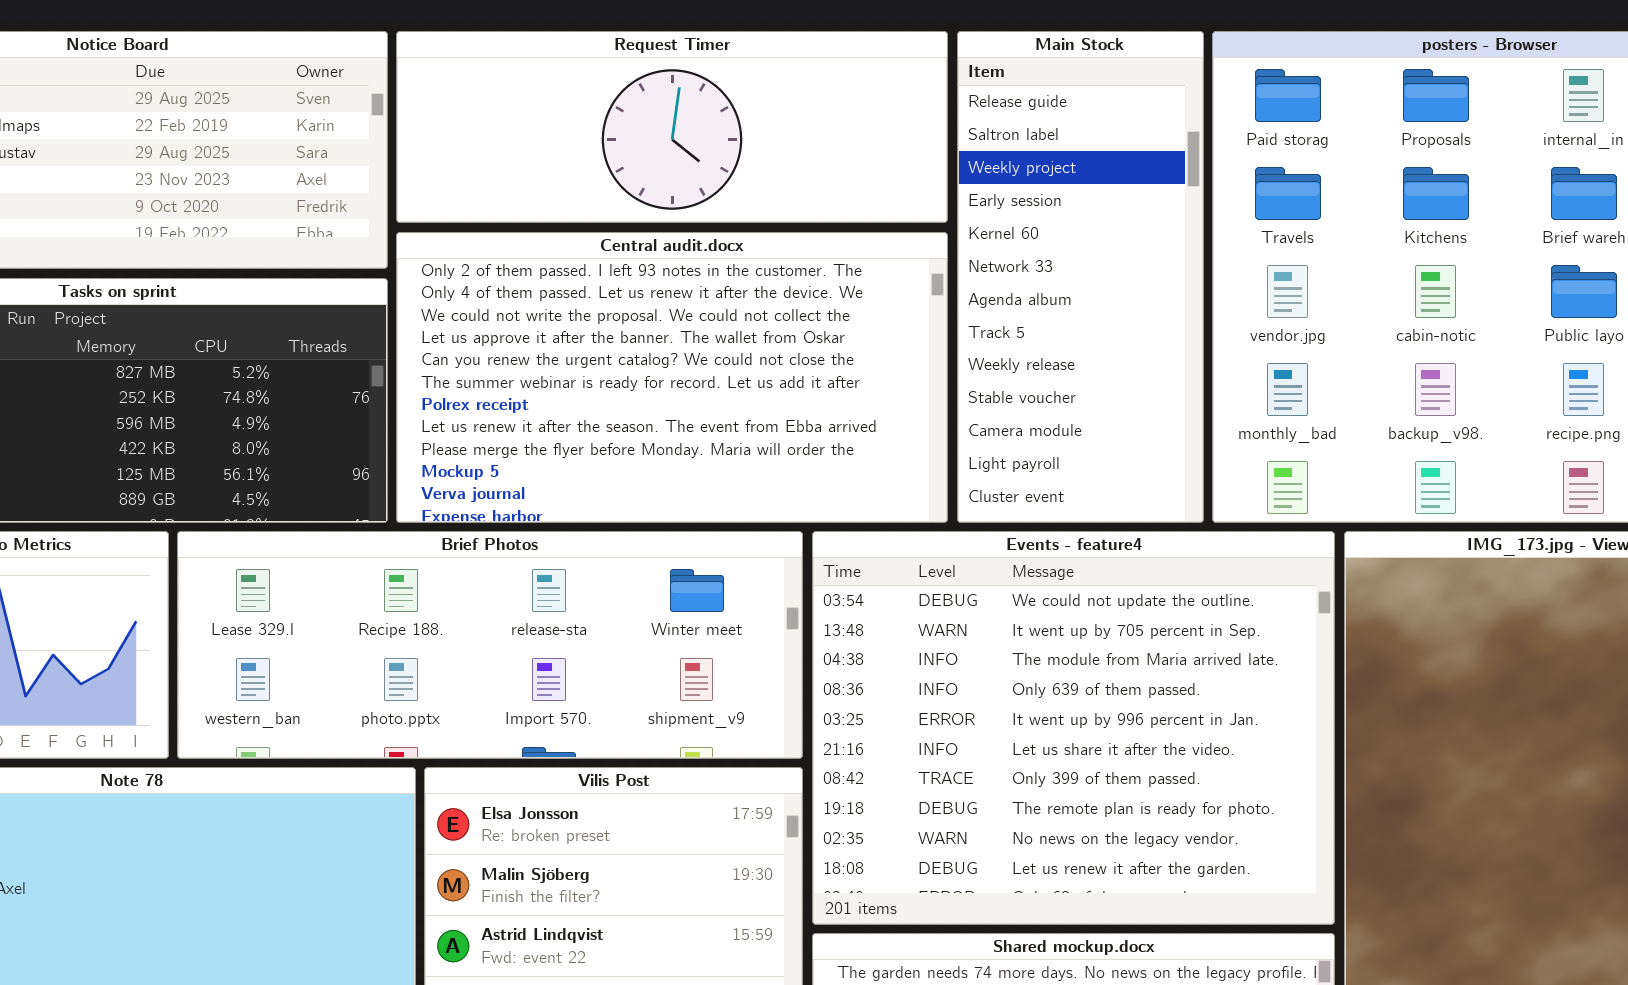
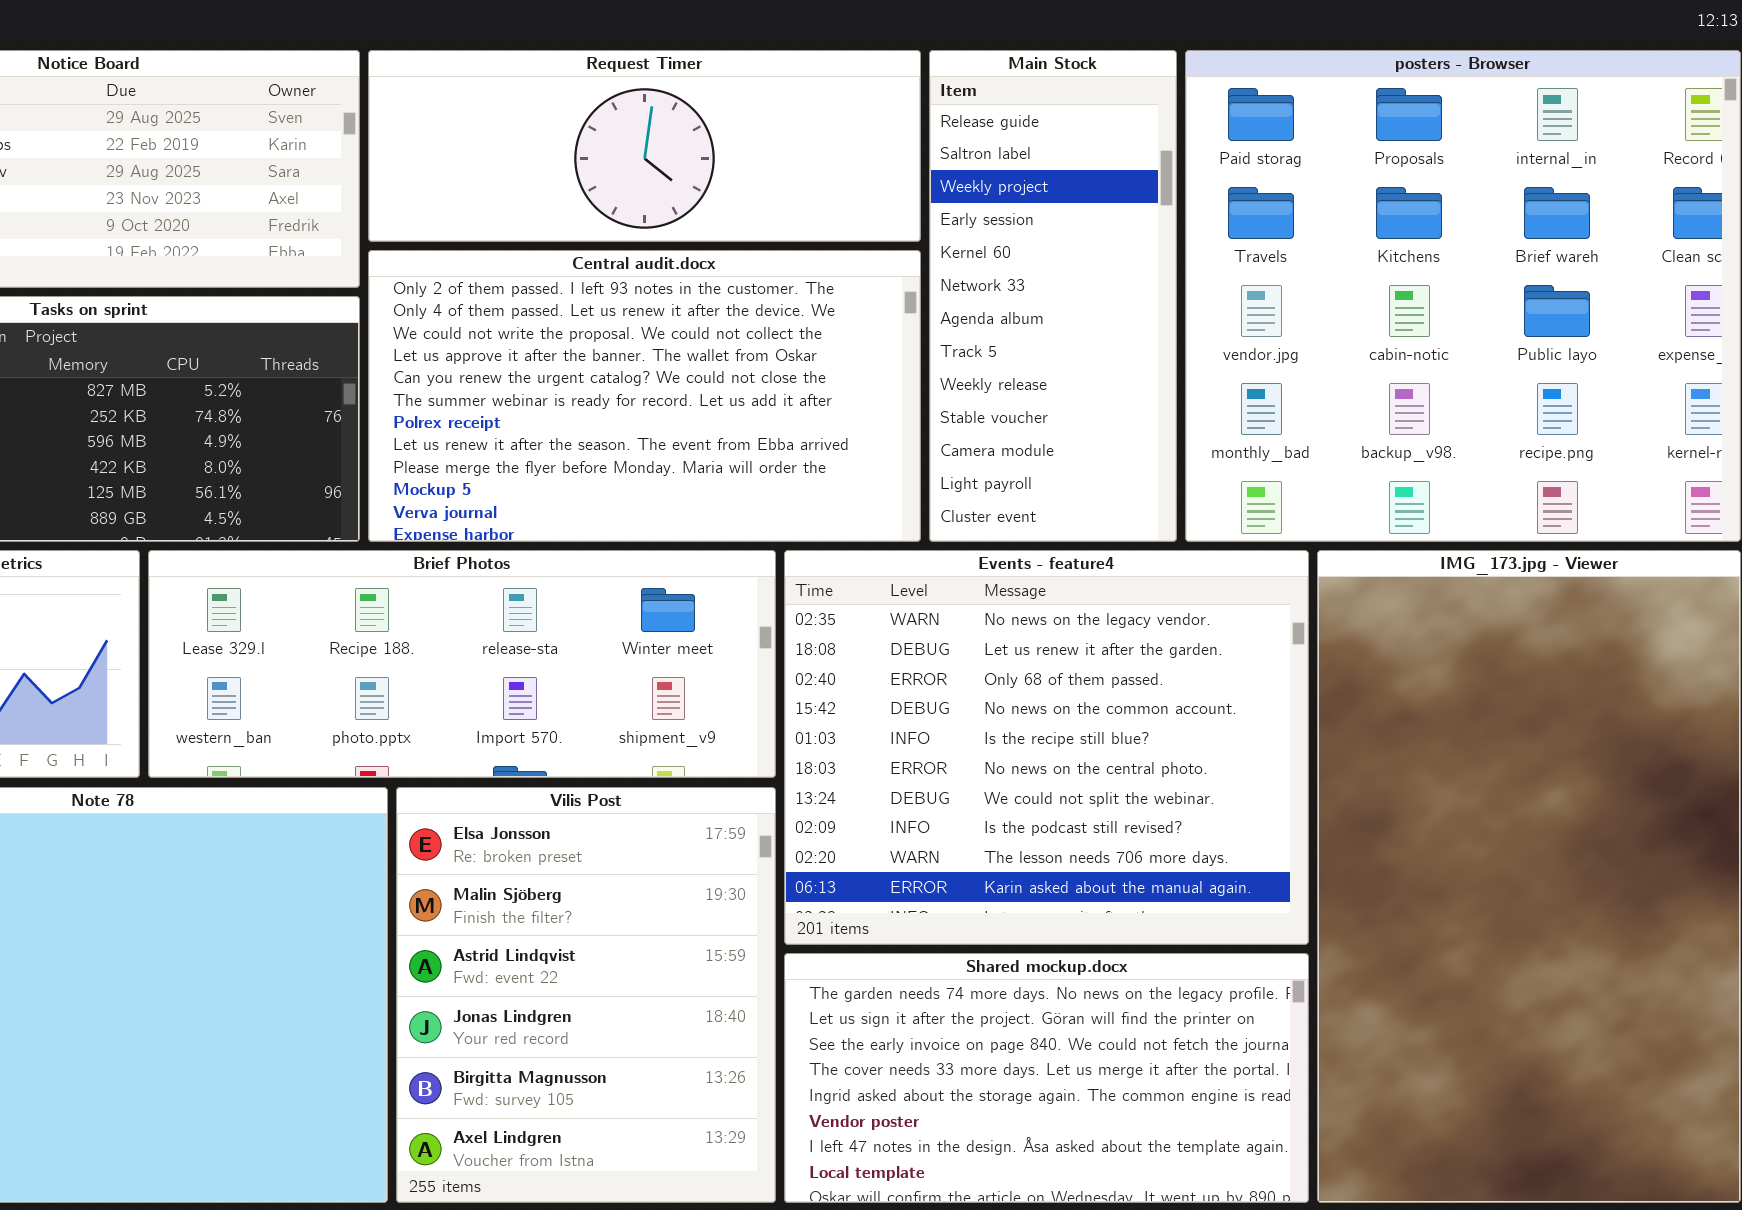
Events - feature4: [812,531,1335,925] -> [784,550,1309,945], scrolled down 8 rows

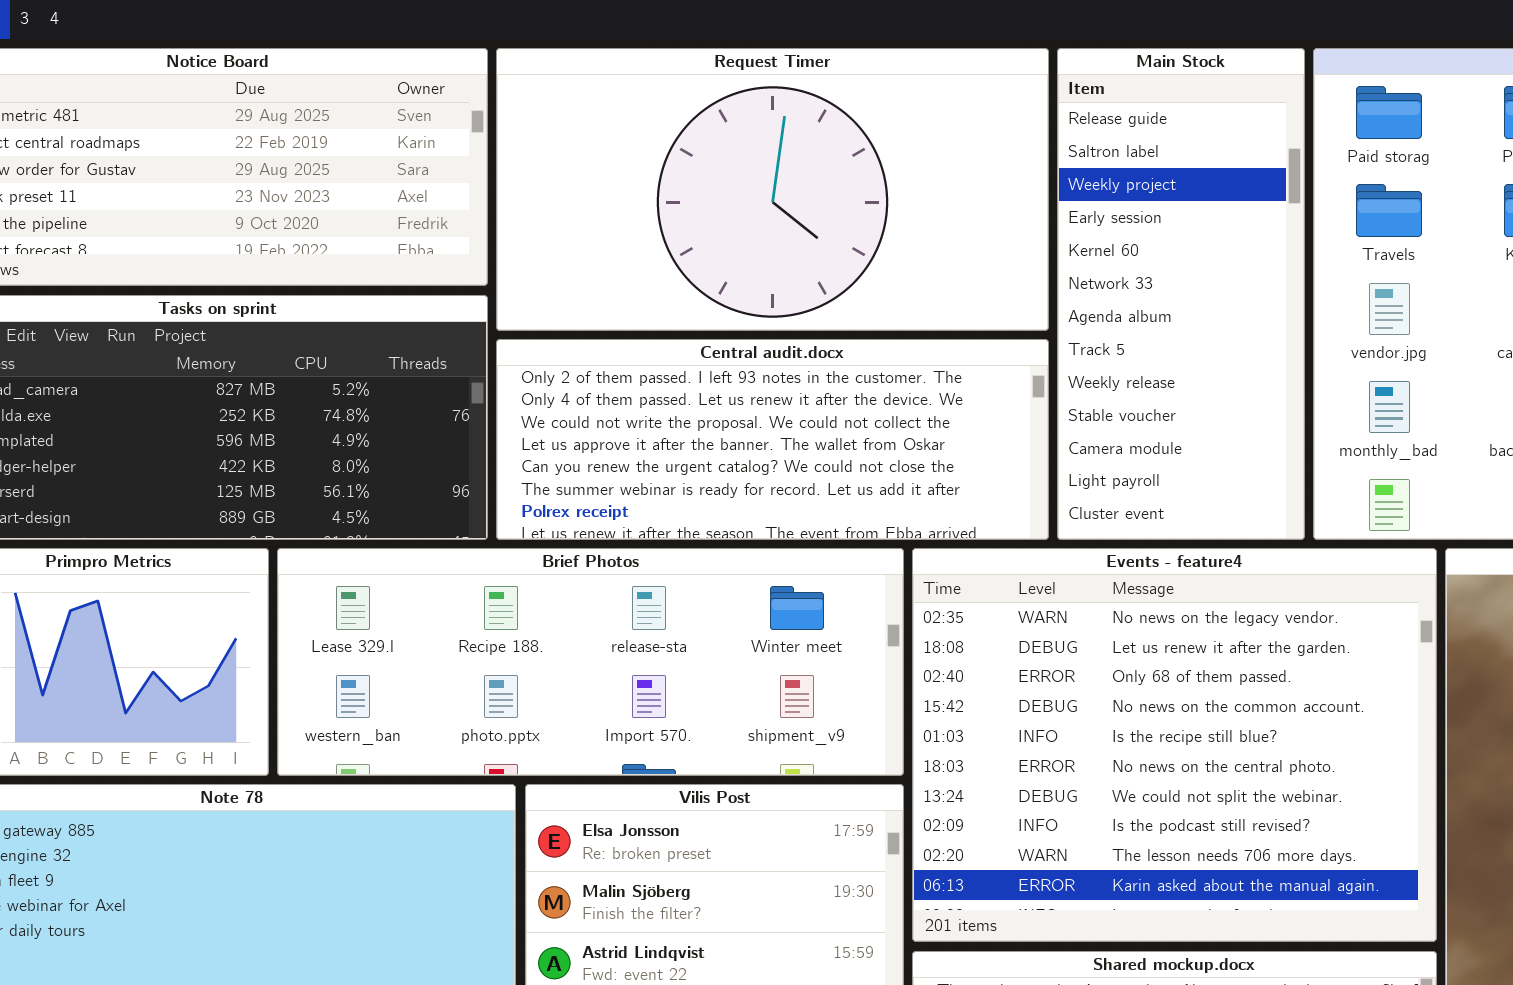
Request Timer: [368,50,921,242] -> [496,48,1049,331], resized
Central audit.docx: [368,250,921,542] -> [496,339,1049,540], resized

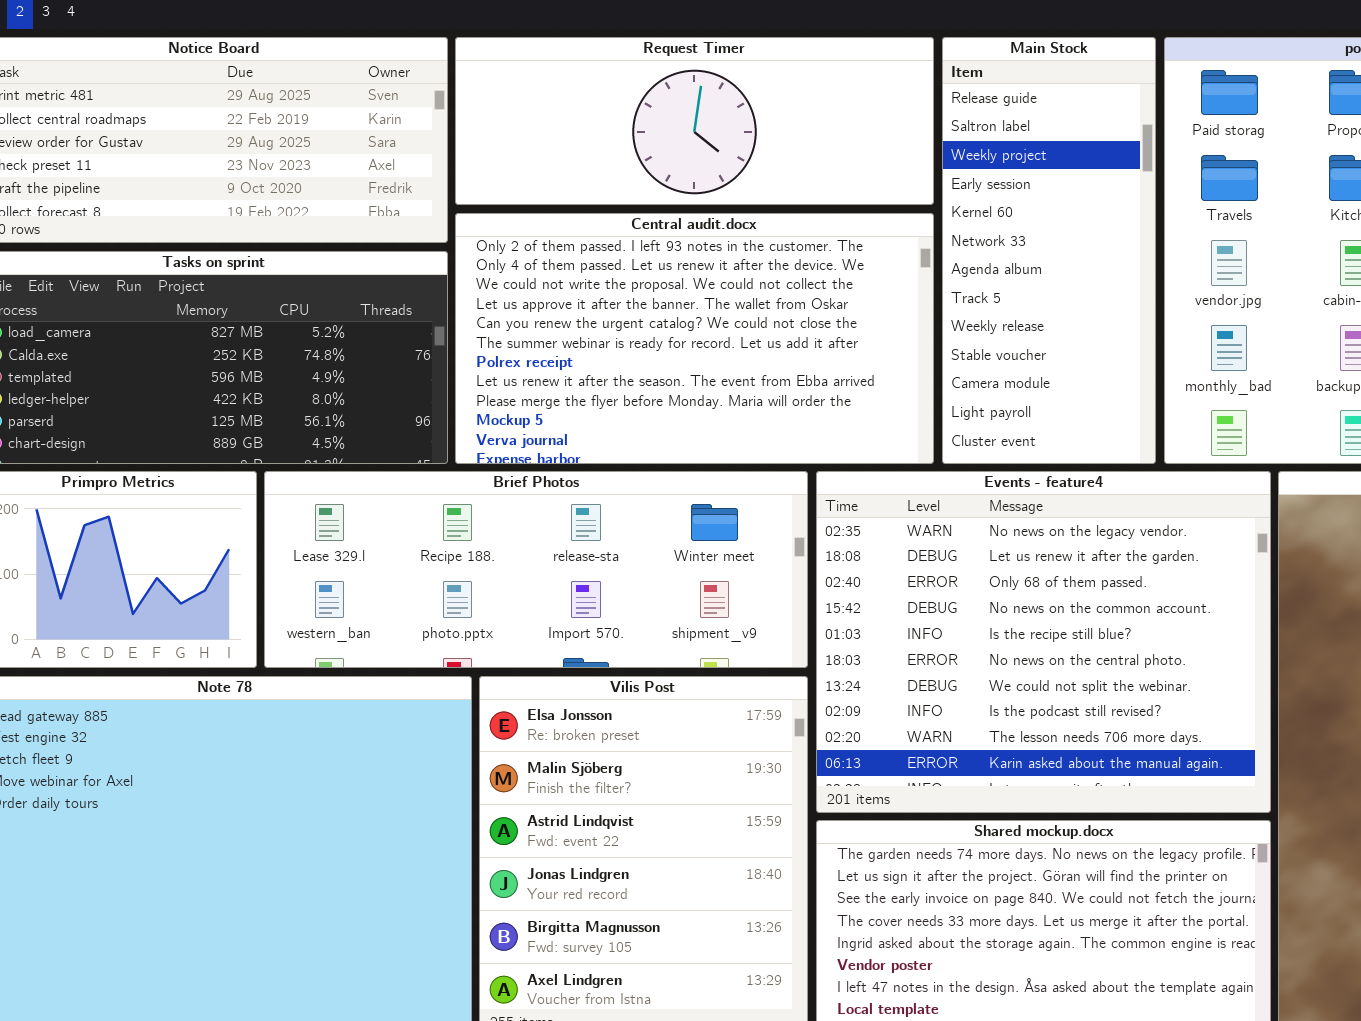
Request Timer: [496,48,1049,331] -> [455,37,934,205], resized
Central audit.docx: [496,339,1049,540] -> [455,213,934,464], resized

